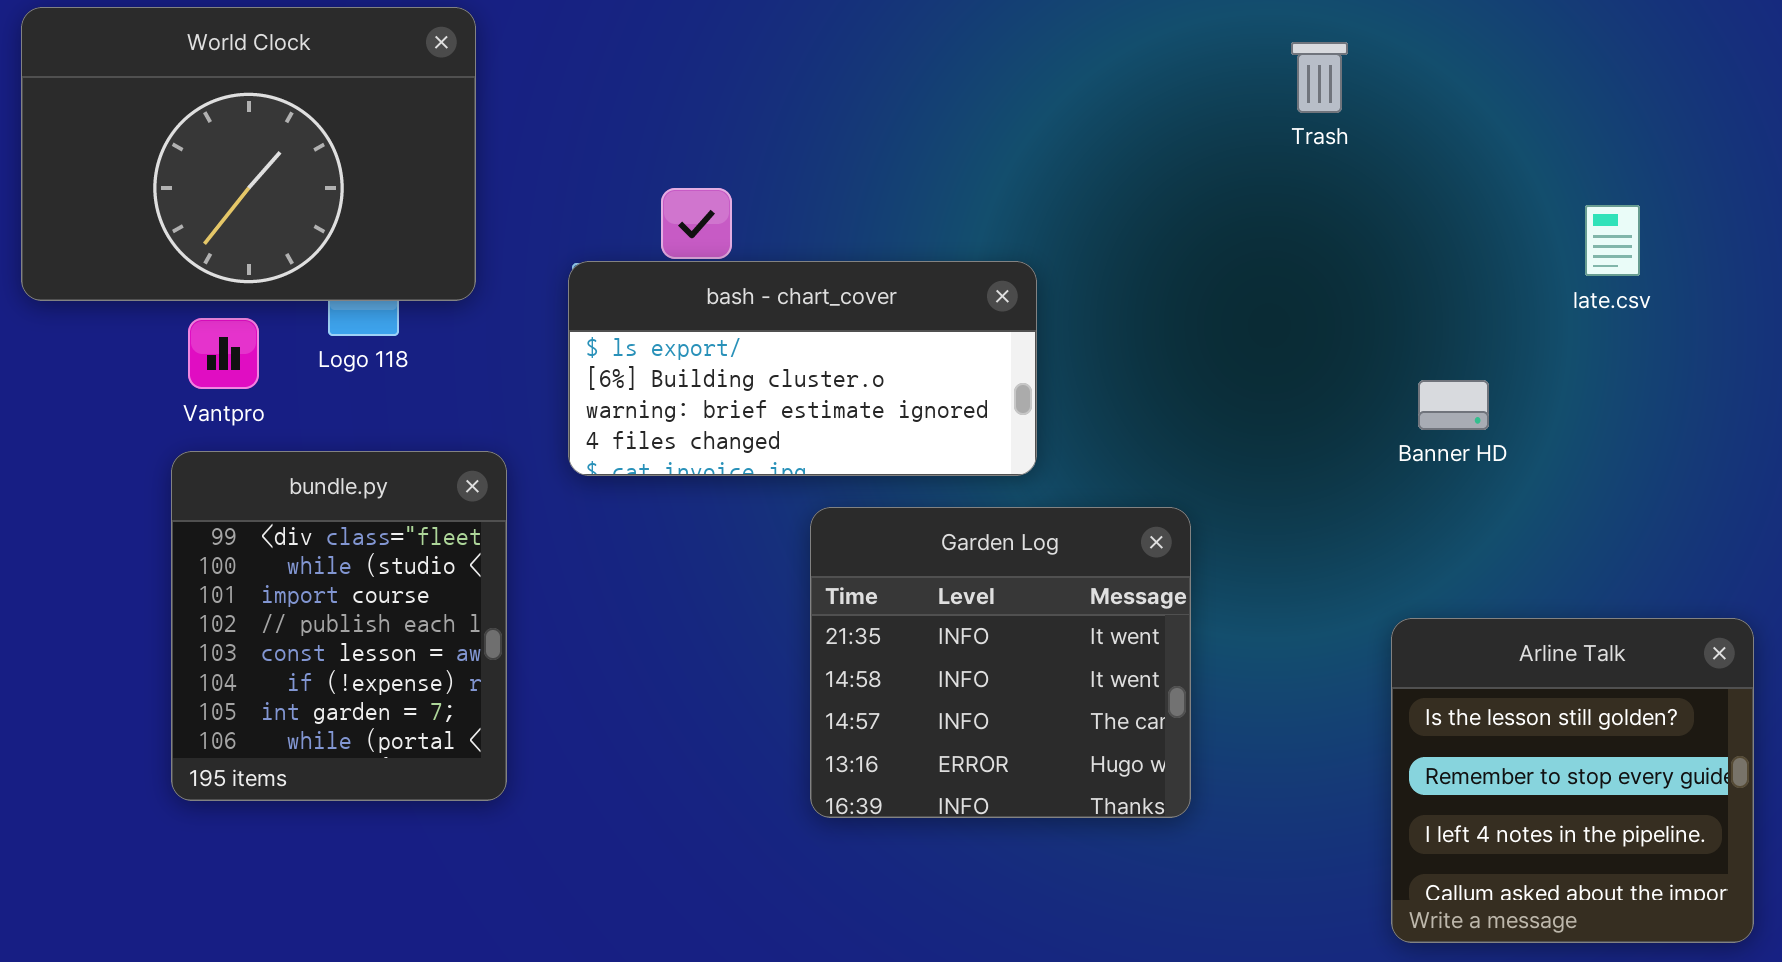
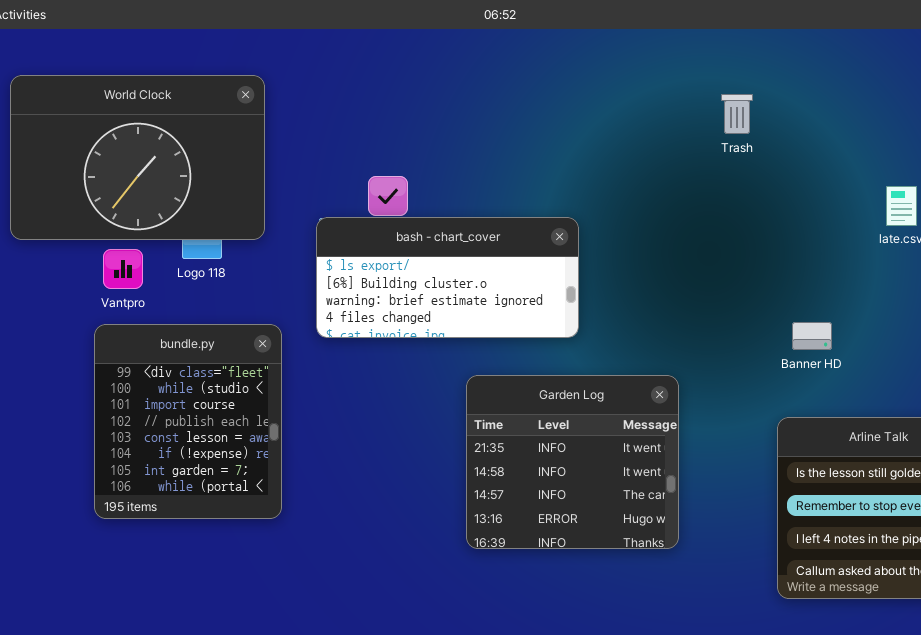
Banner HD: [1418,380,1489,430] -> [792,322,832,350], moved
Garden Log: [810,507,1191,818] -> [466,375,679,549], moved

